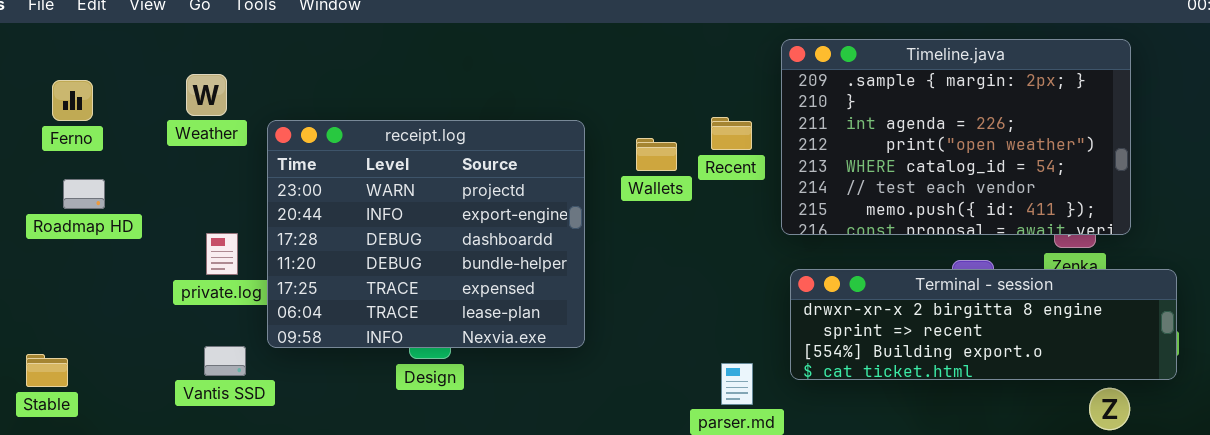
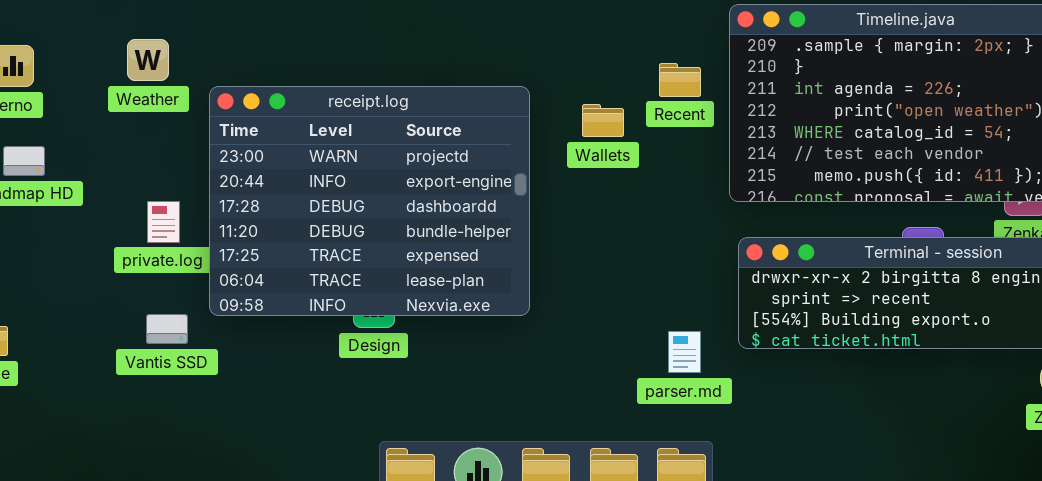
Recent: [711,117,752,150] -> [659,63,701,97], moved

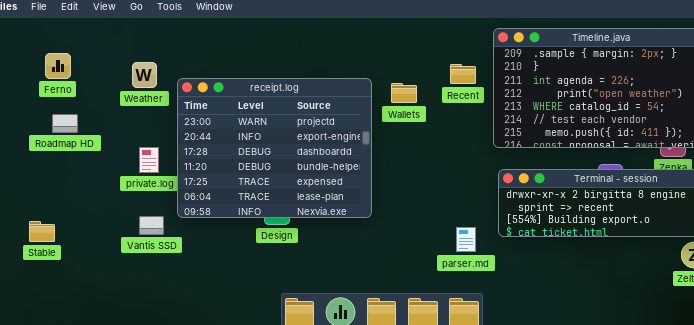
Weather: [127,39,169,81] -> [132,62,157,88], moved
Wallets: [582,104,624,137] -> [391,83,417,103], moved

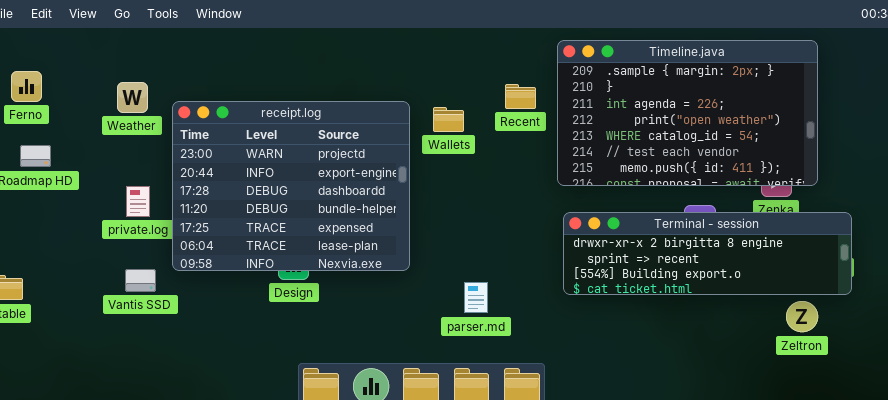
parser.md: [456,227,476,252] -> [464,282,488,313], moved

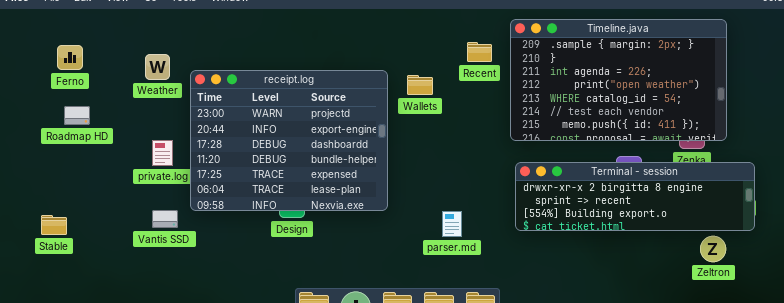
Recent: [505,84,536,109] -> [467,42,492,62], moved
parser.md: [464,282,488,313] -> [442,211,462,237], moved

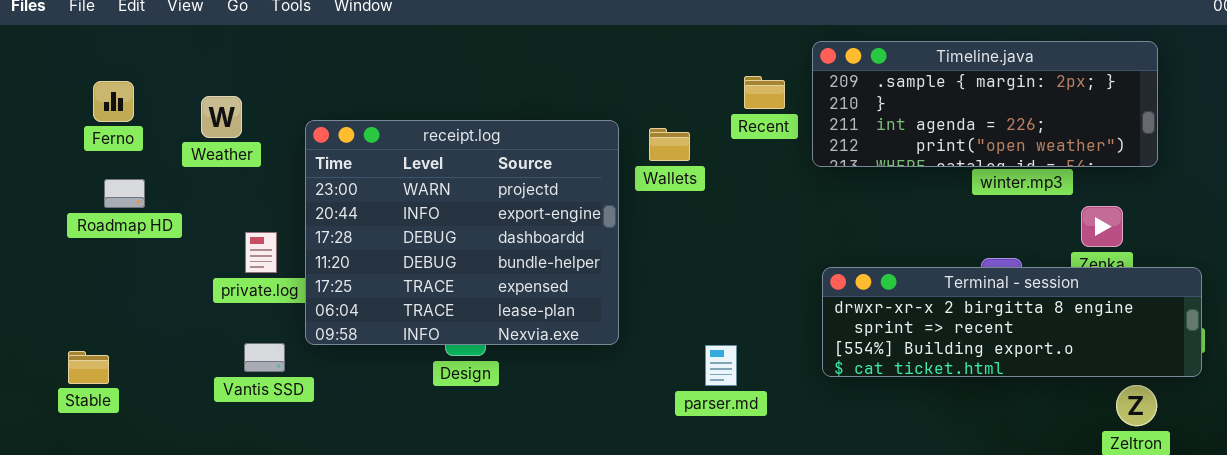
Timeline.java: [510,19,727,141] -> [812,41,1158,167], resized
Weather: [145,54,170,80] -> [201,96,242,138], moved

